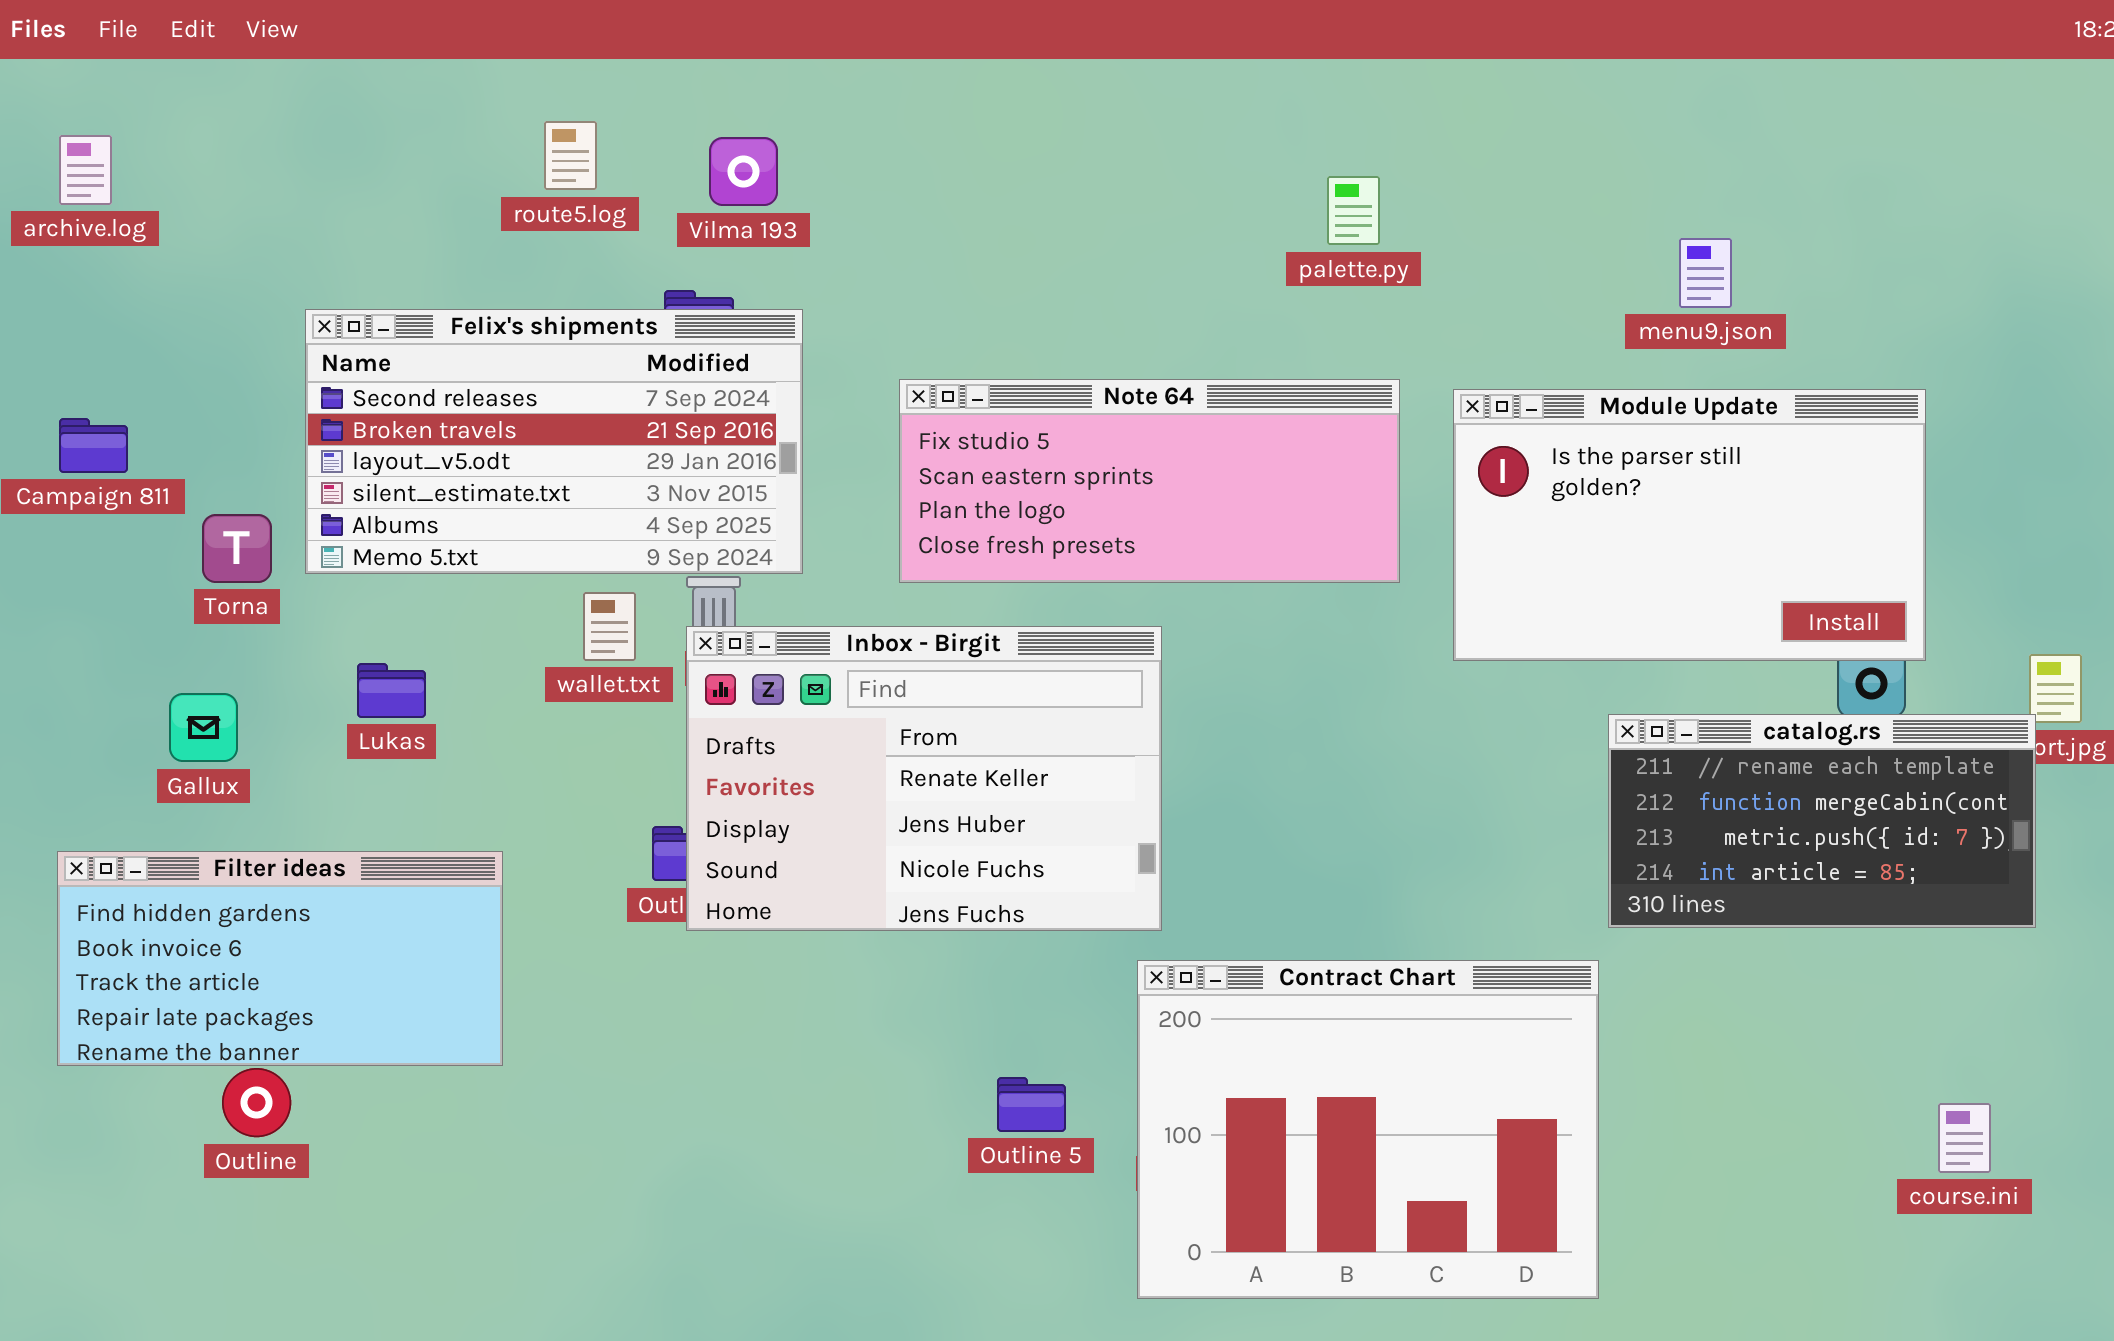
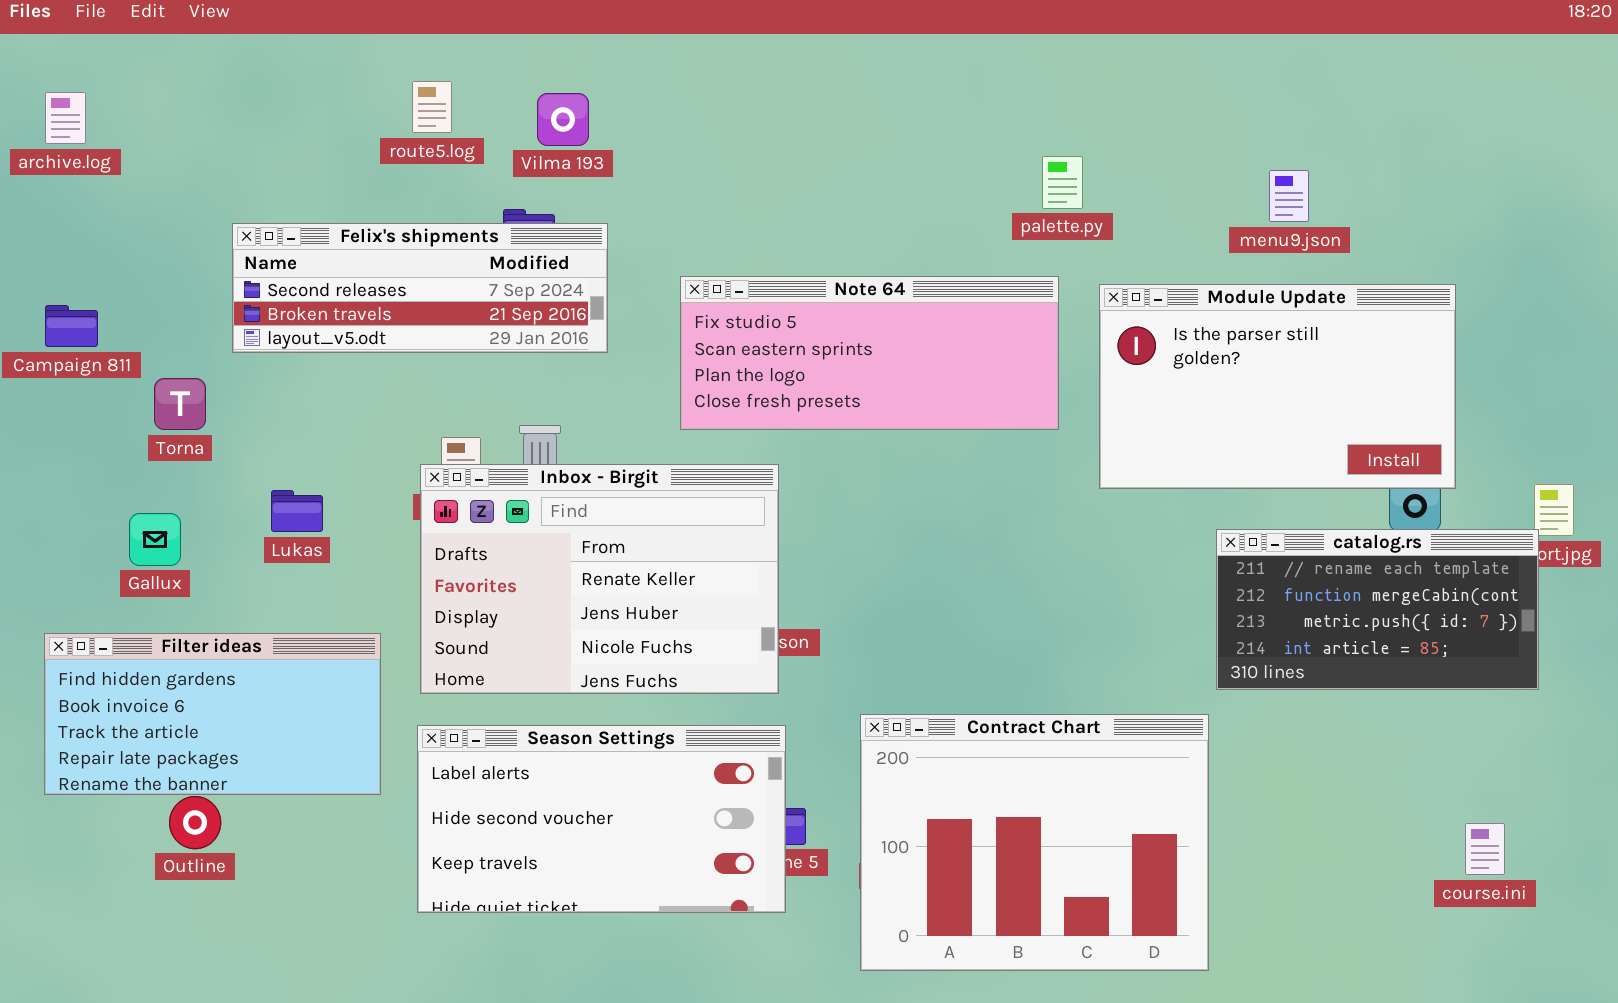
palette.py: [1327,176,1380,245] -> [1042,156,1083,209], moved
Felix's shipments: [305,309,803,574] -> [232,223,608,353], resized
Inbox - Birgit: [686,626,1162,931] -> [420,464,779,694], moved
Season Settings: none -> [417,725,786,913], opened

